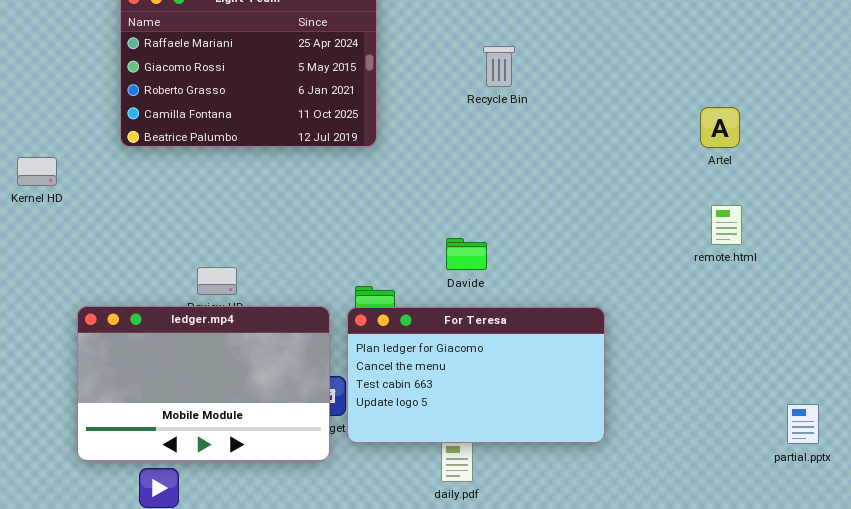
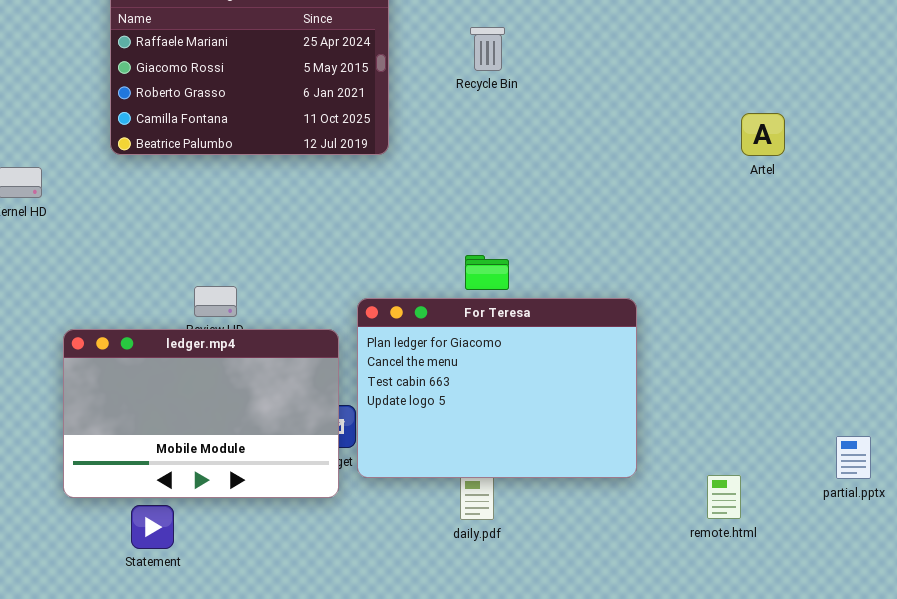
Recycle Bin: [483,46,515,87] -> [470,27,505,71], moved
remote.html: [711,205,742,245] -> [707,475,741,519], moved
For Teresa: [347,307,605,443] -> [357,298,637,478], resized

